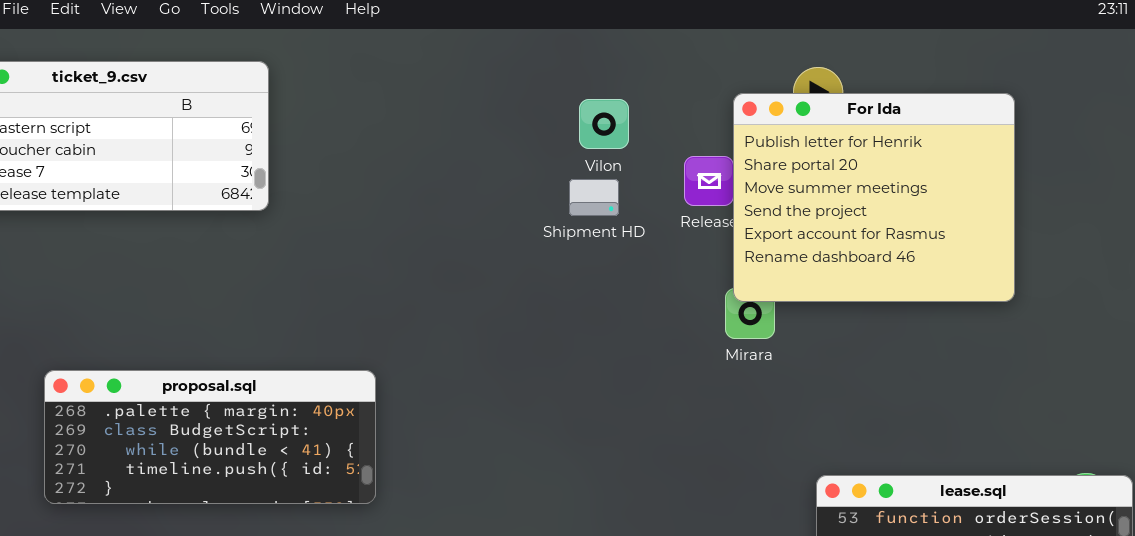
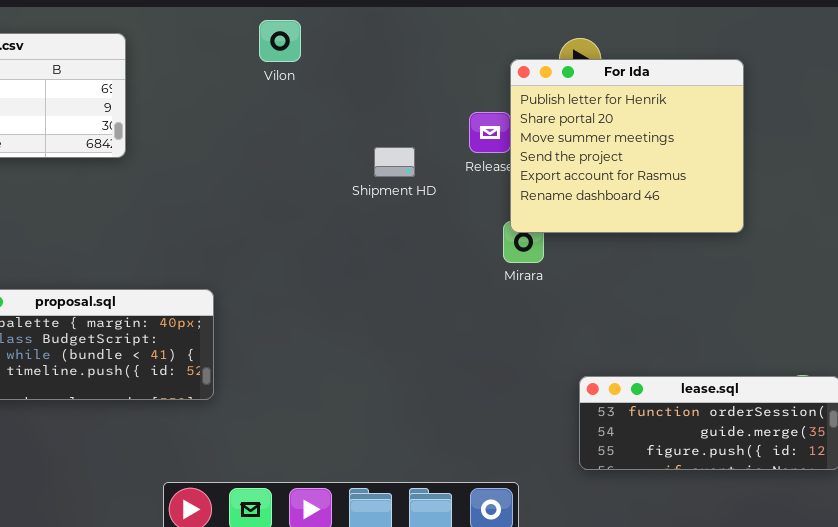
Vilon: [579,99,629,149] -> [259,20,301,62], moved
Shipment HD: [569,179,619,216] -> [374,147,415,177], moved

